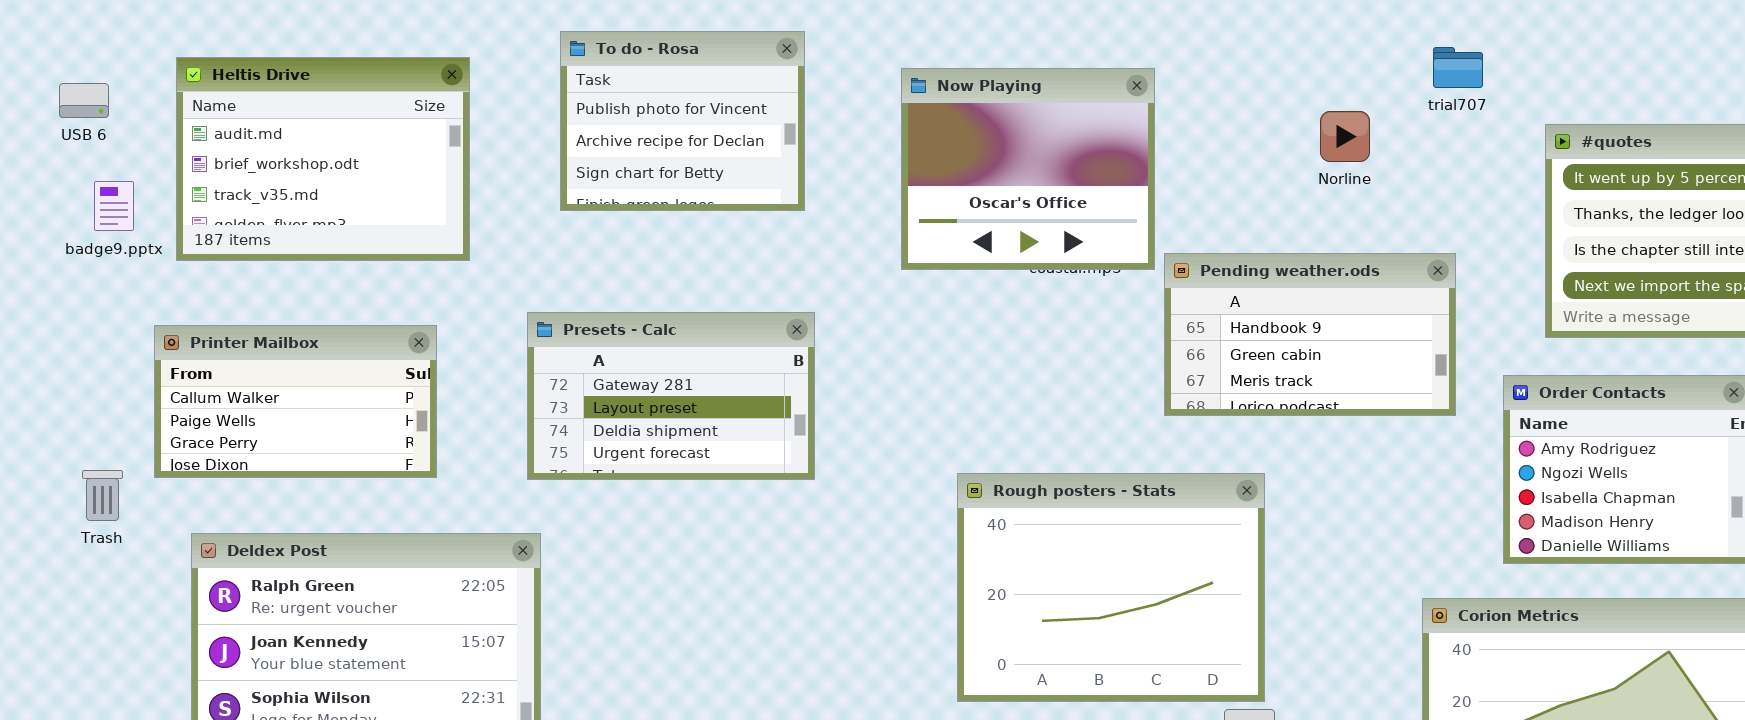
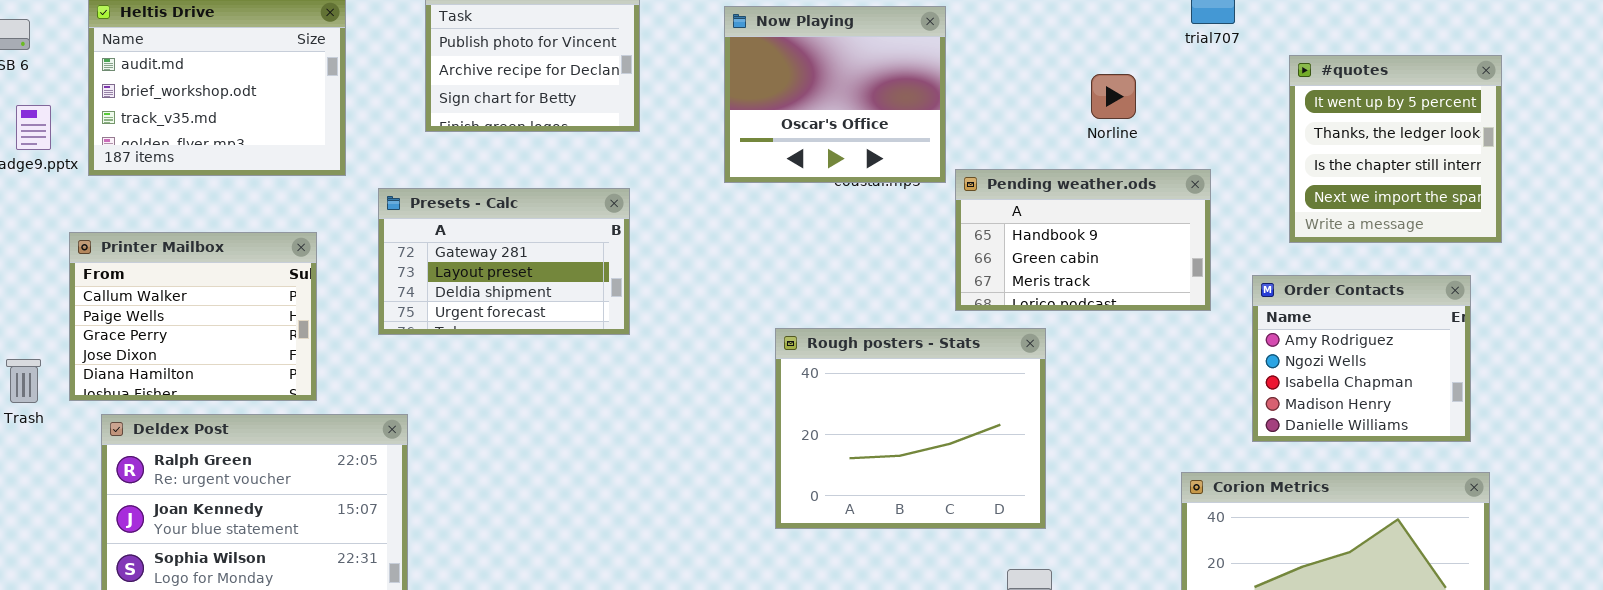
Norline: [1320,111,1370,162] -> [1091,74,1136,119], moved
Presets - Calc: [527,312,815,480] -> [378,188,630,335], moved
Printer Mailbox: [154,325,437,478] -> [69,232,317,401], resized
Rough posters - Stats: [957,473,1265,702] -> [775,328,1046,529], moved

